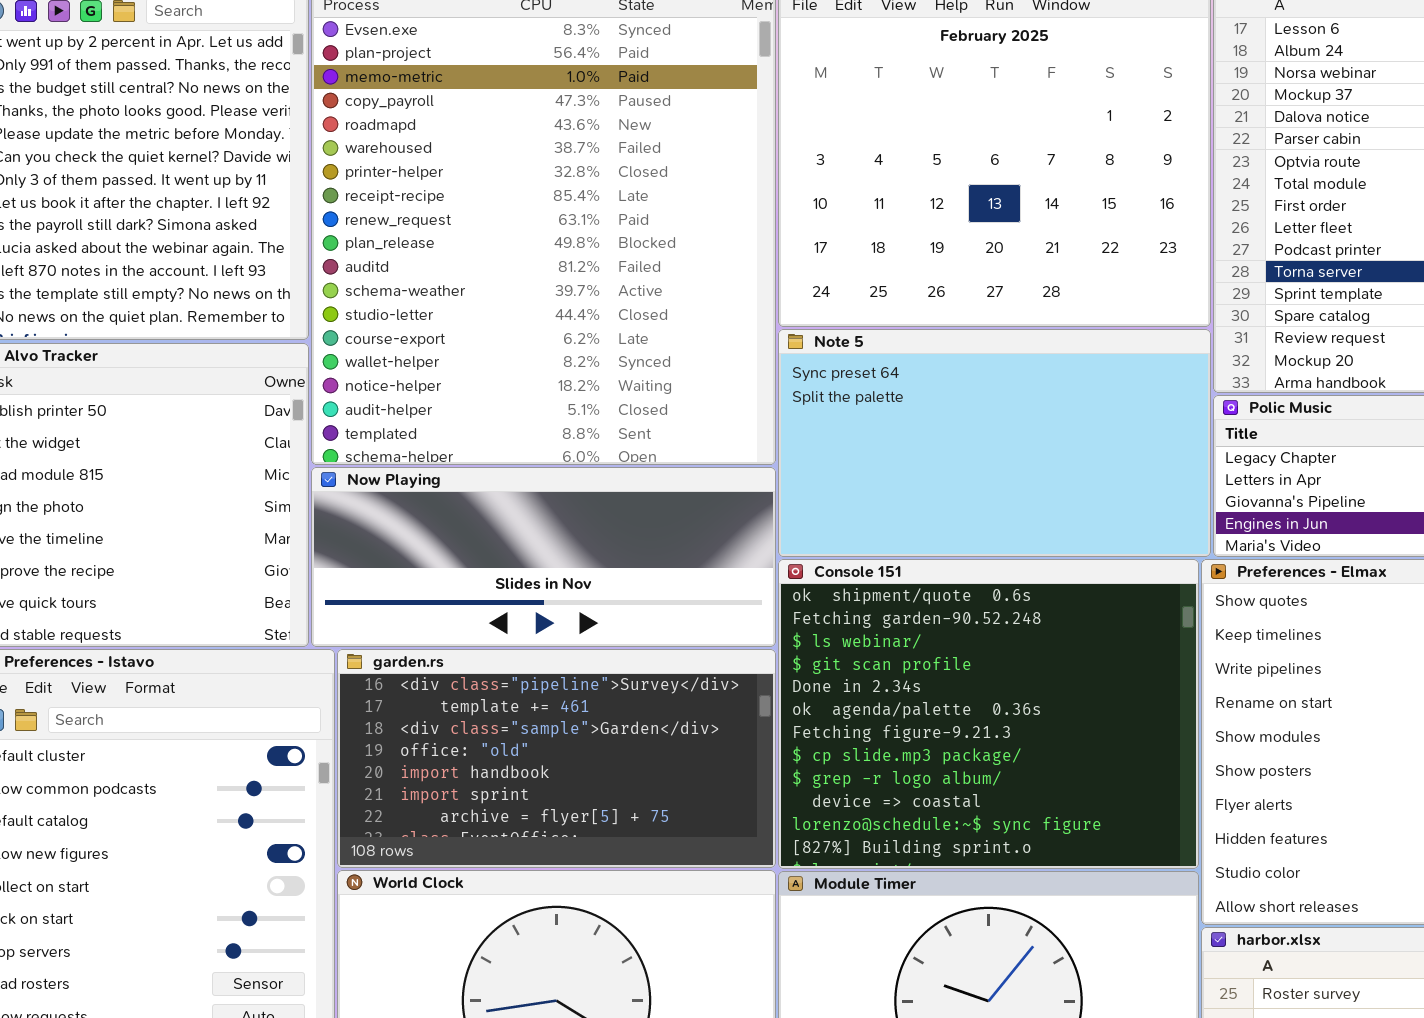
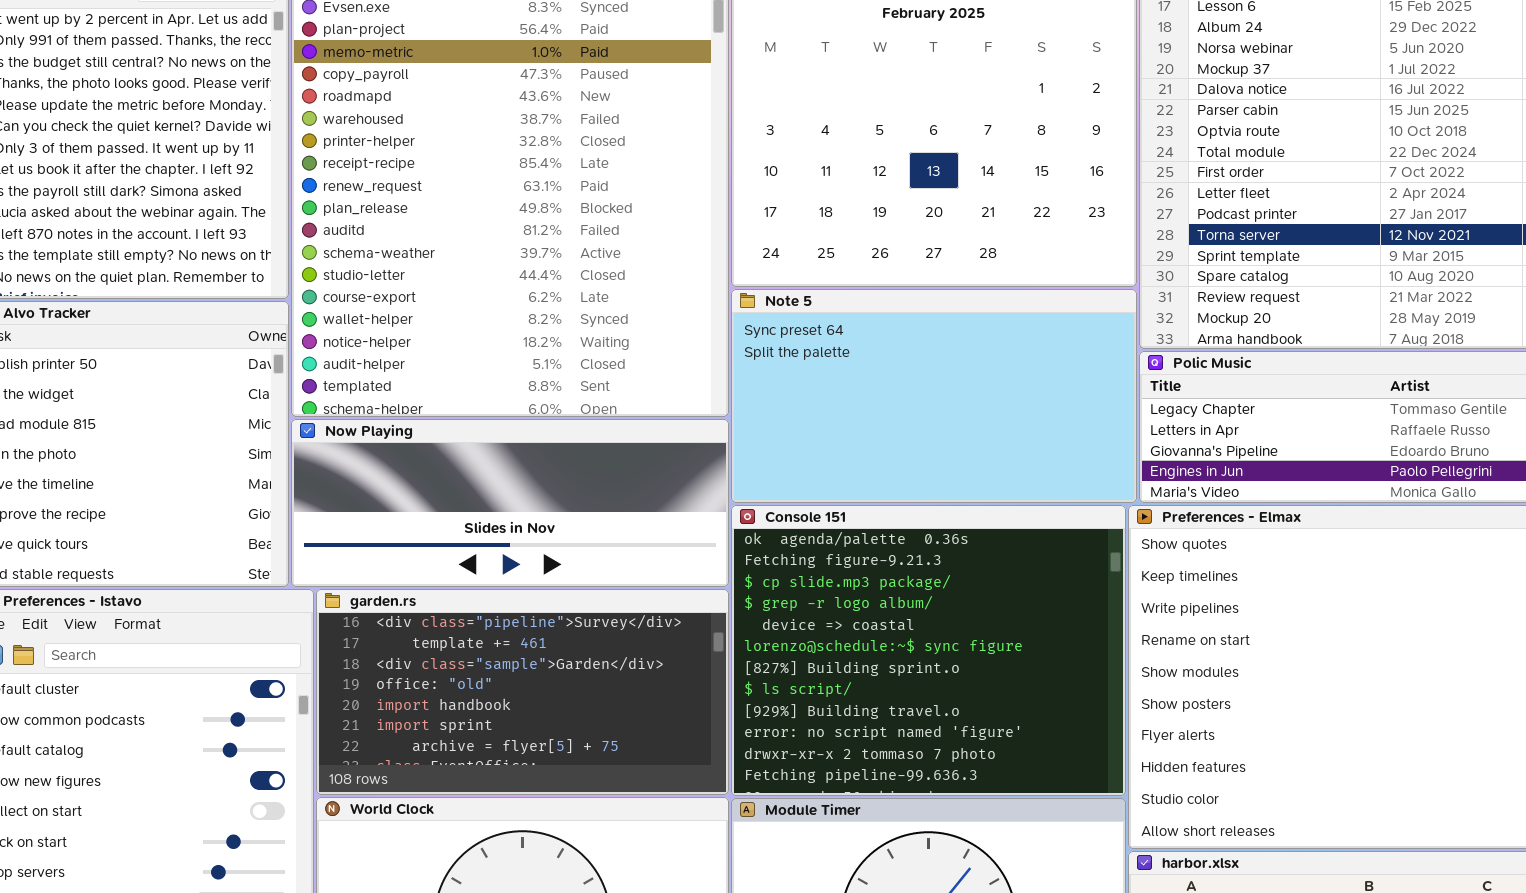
Console 151: [778,559,1199,869] -> [731,505,1126,796], scrolled down 5 rows

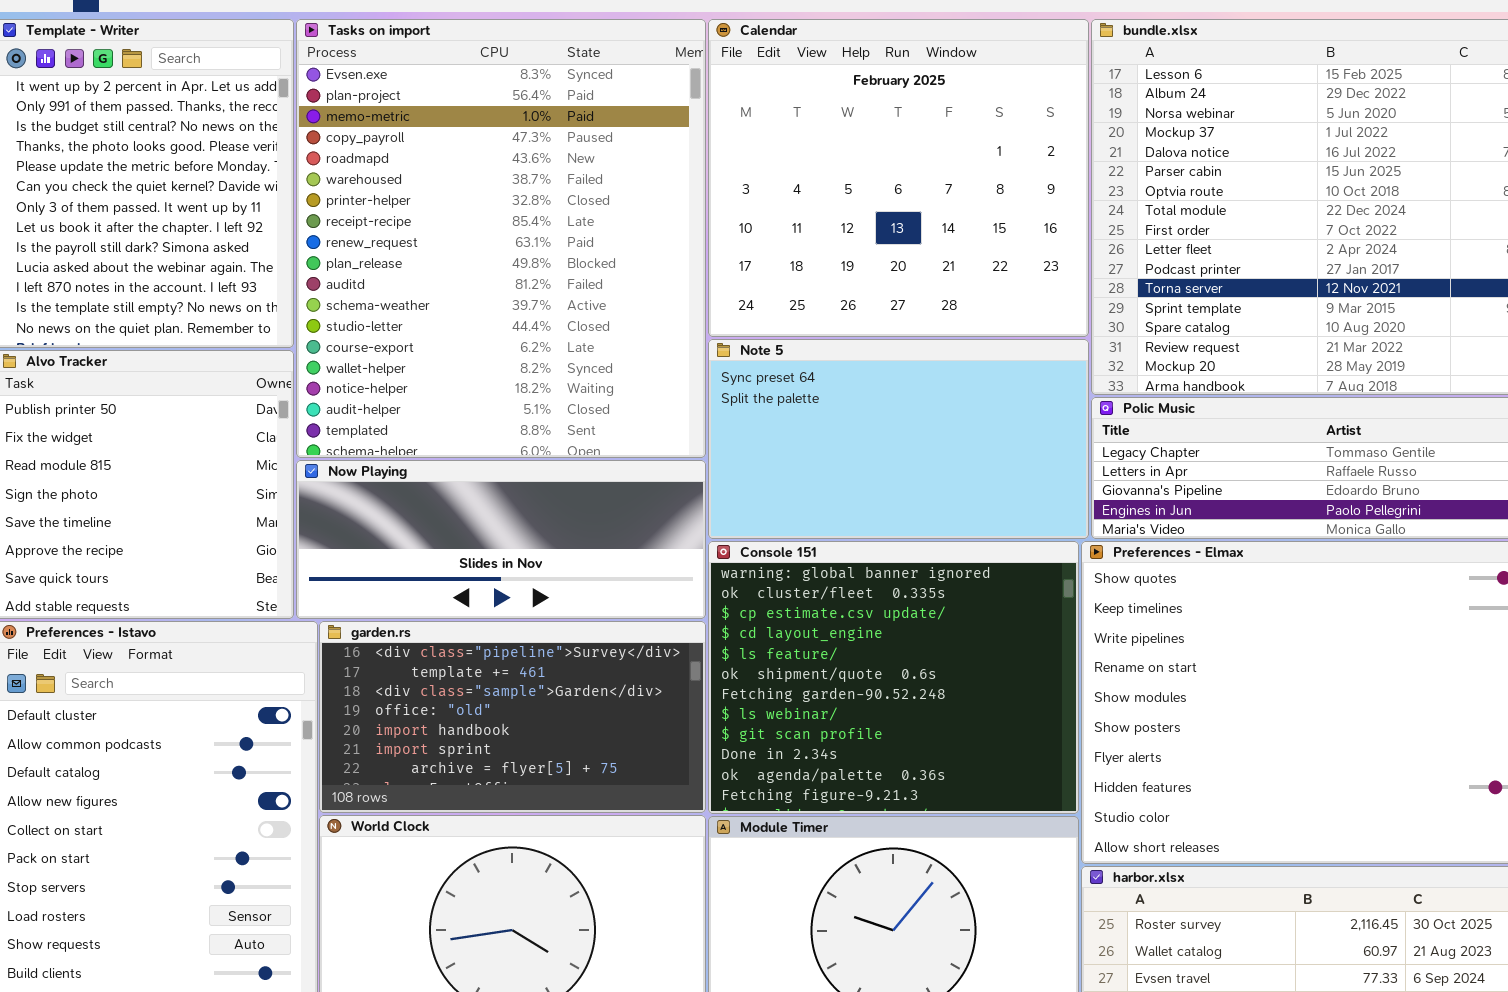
Console 151: [731,505,1126,796] -> [708,541,1079,814], scrolled up 10 rows

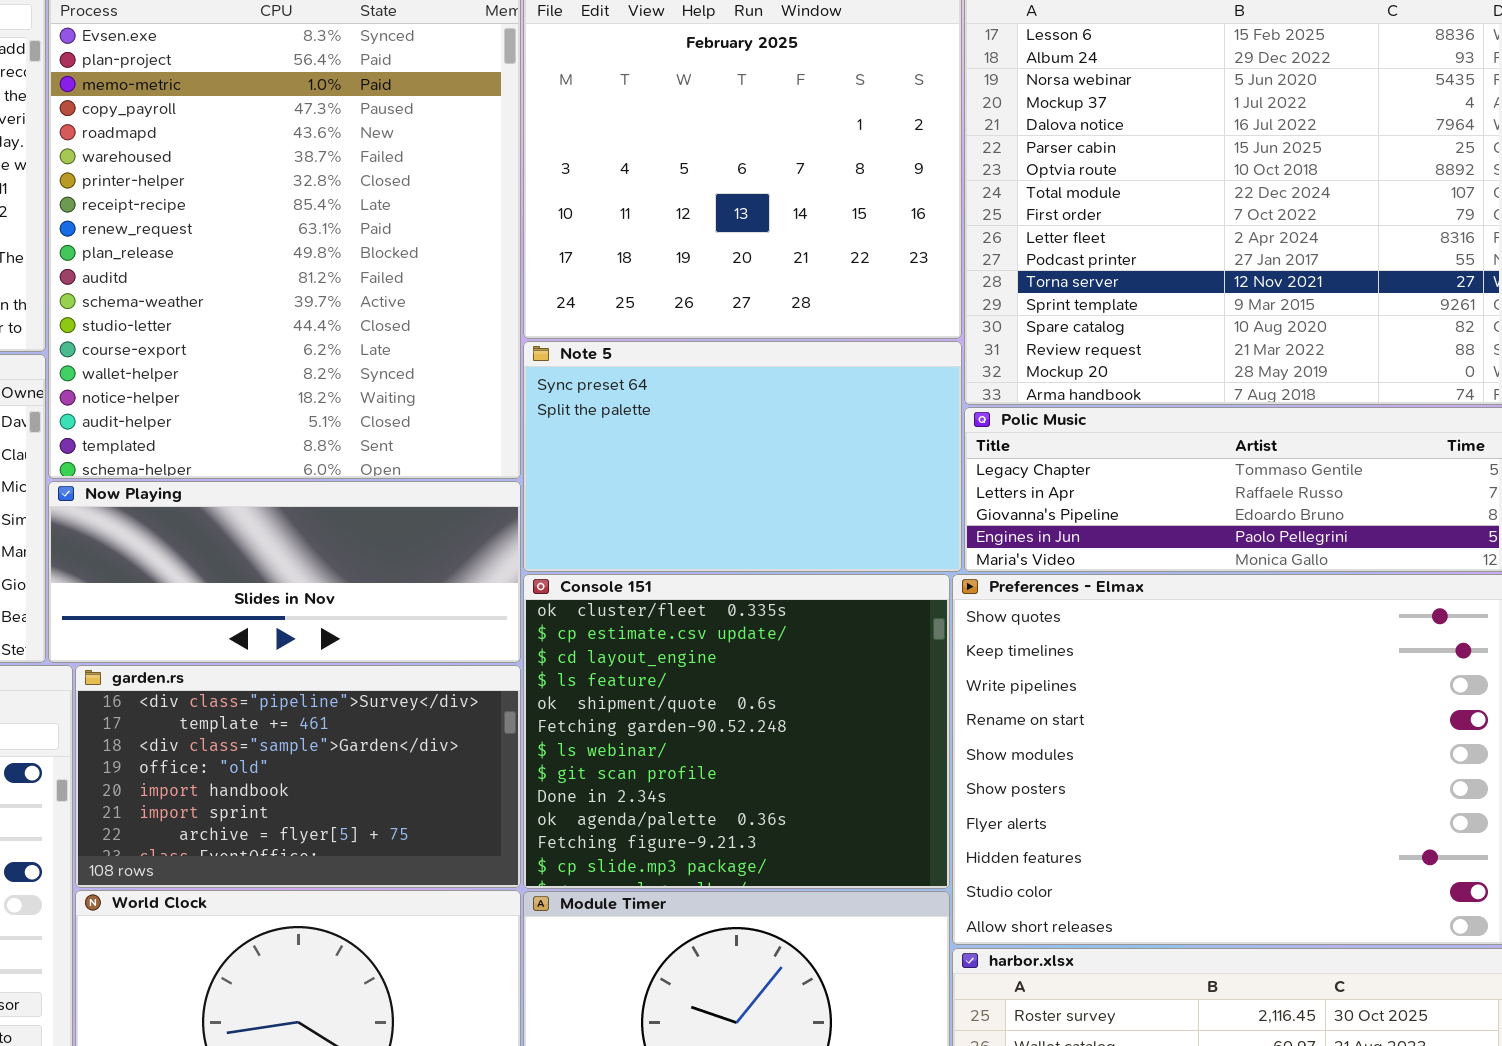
Console 151: [708,541,1079,814] -> [523,574,950,889], scrolled down 1 row

